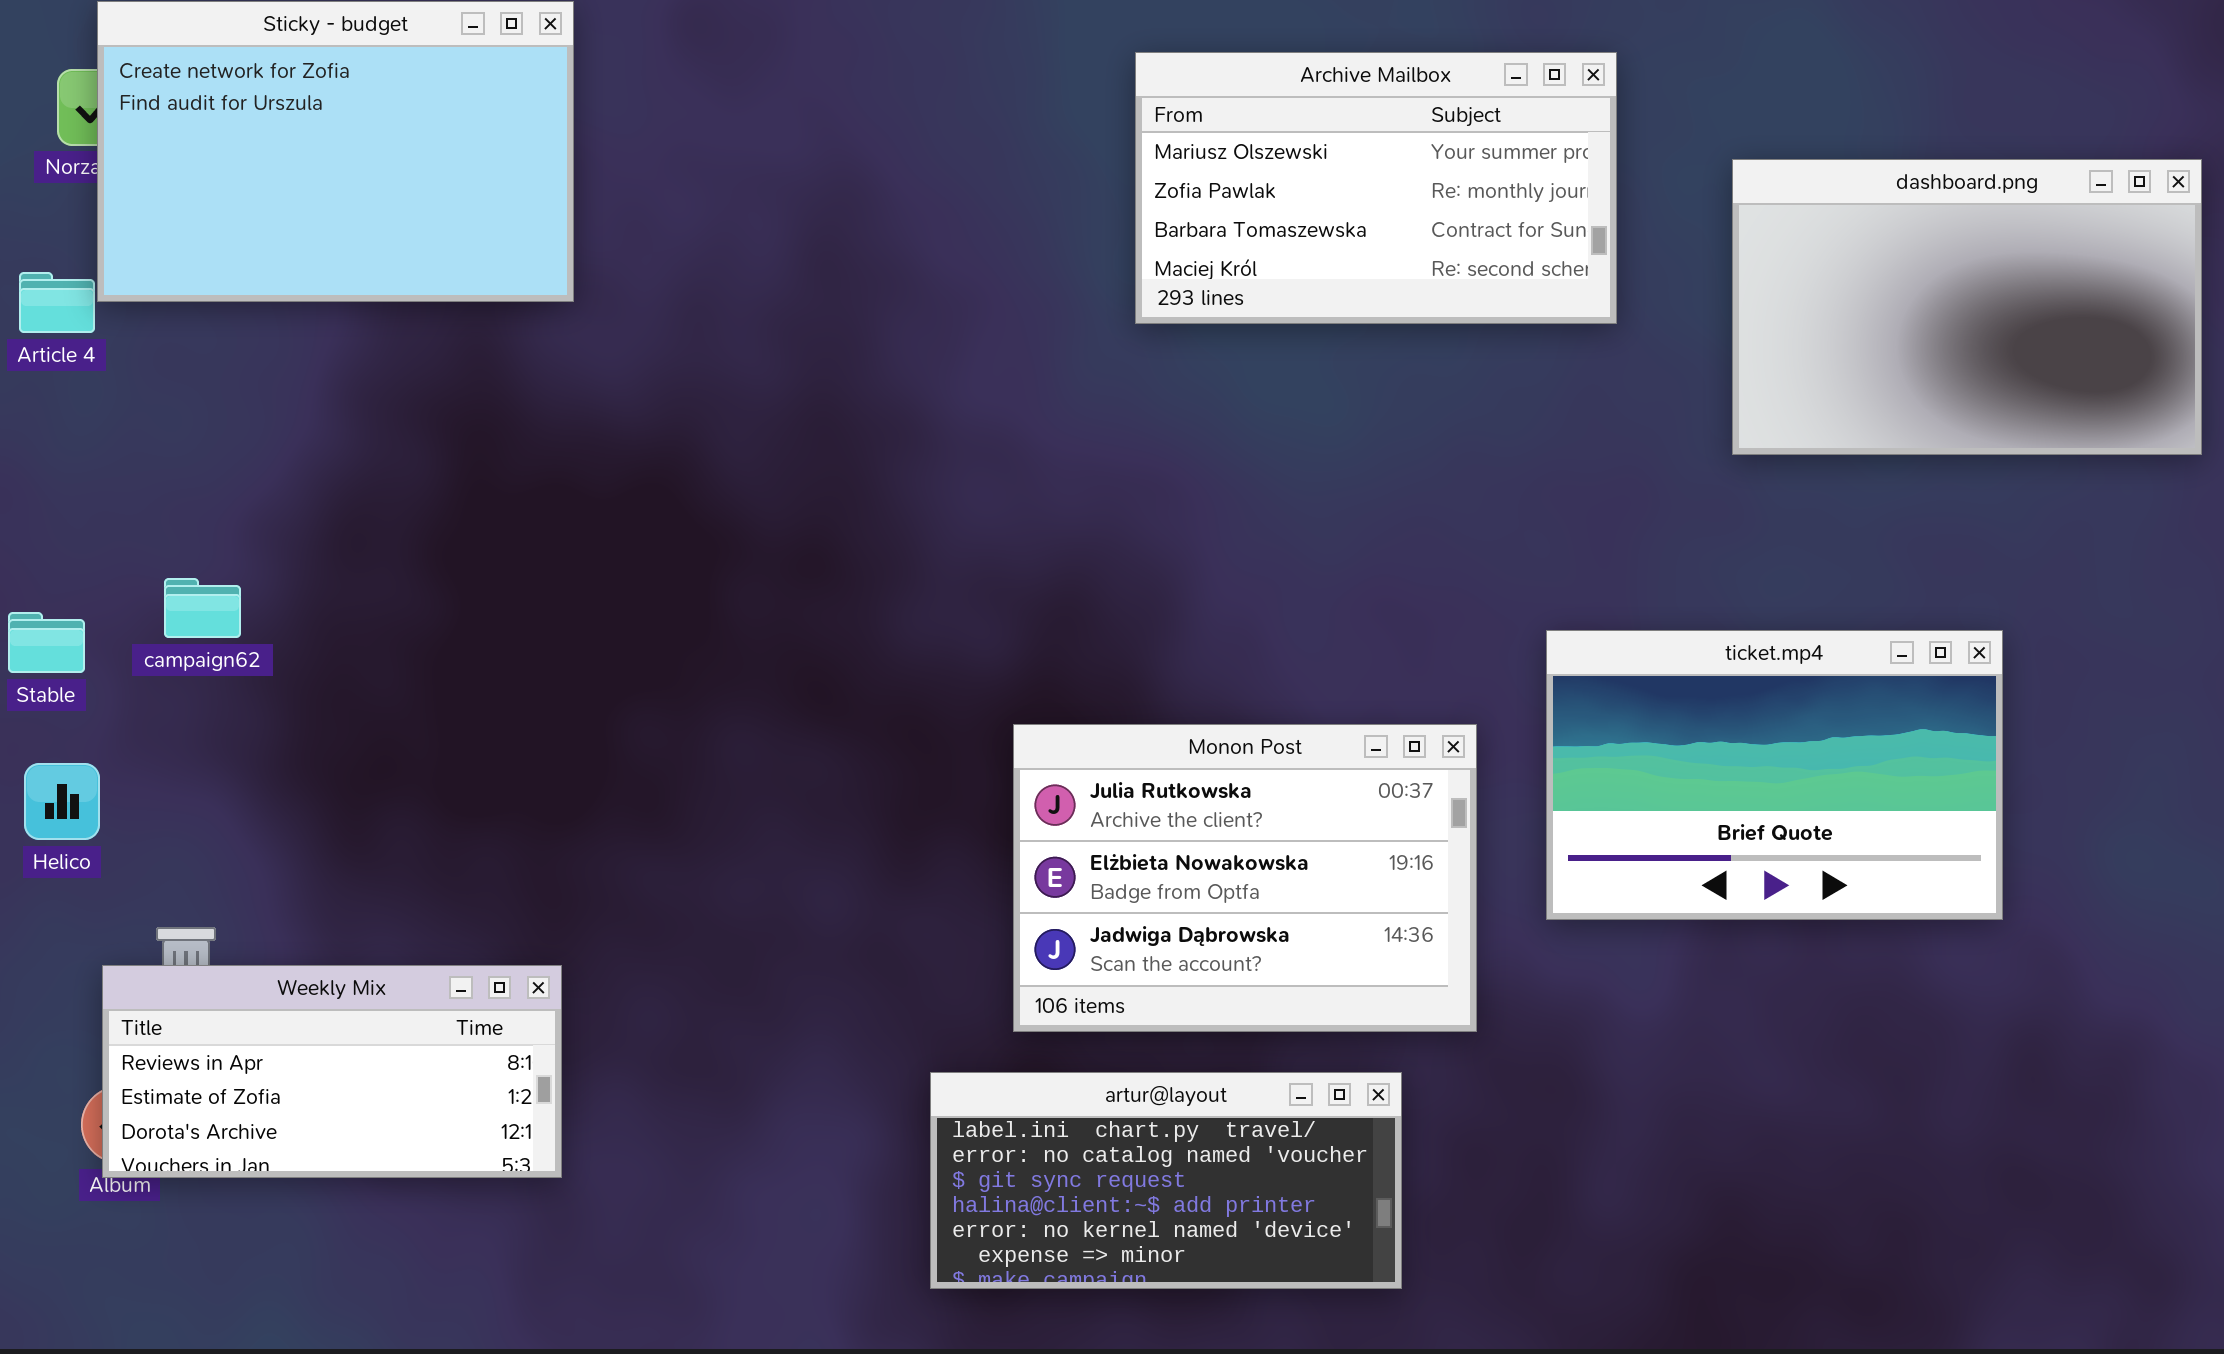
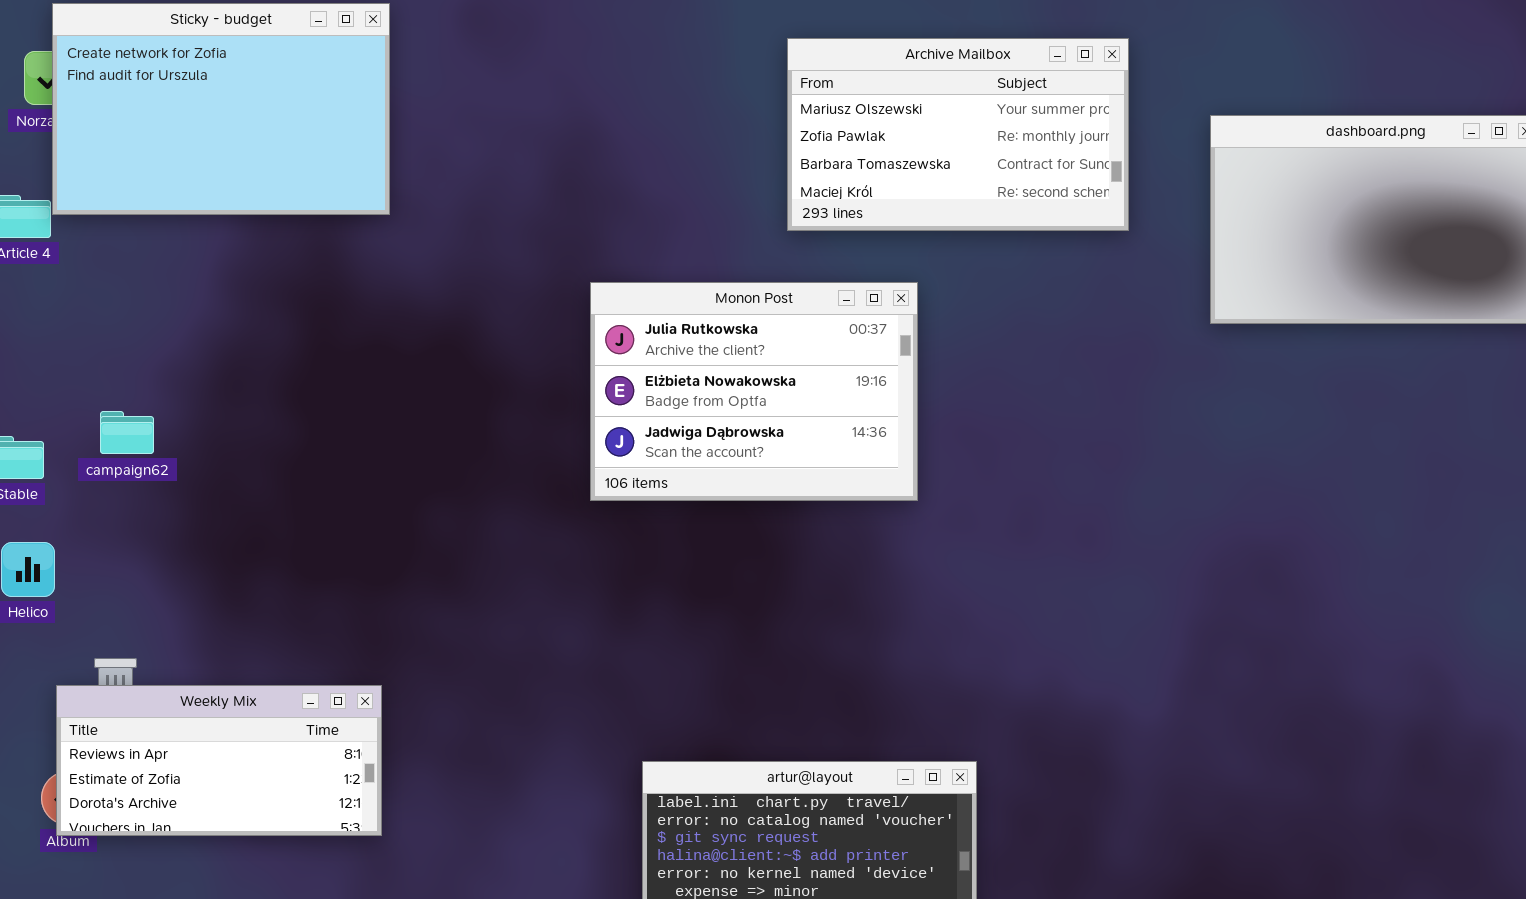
ticket.mp4: [1546,630,2003,920] -> none, closed
Monon Post: [1013,724,1477,1032] -> [590,282,918,501], moved

